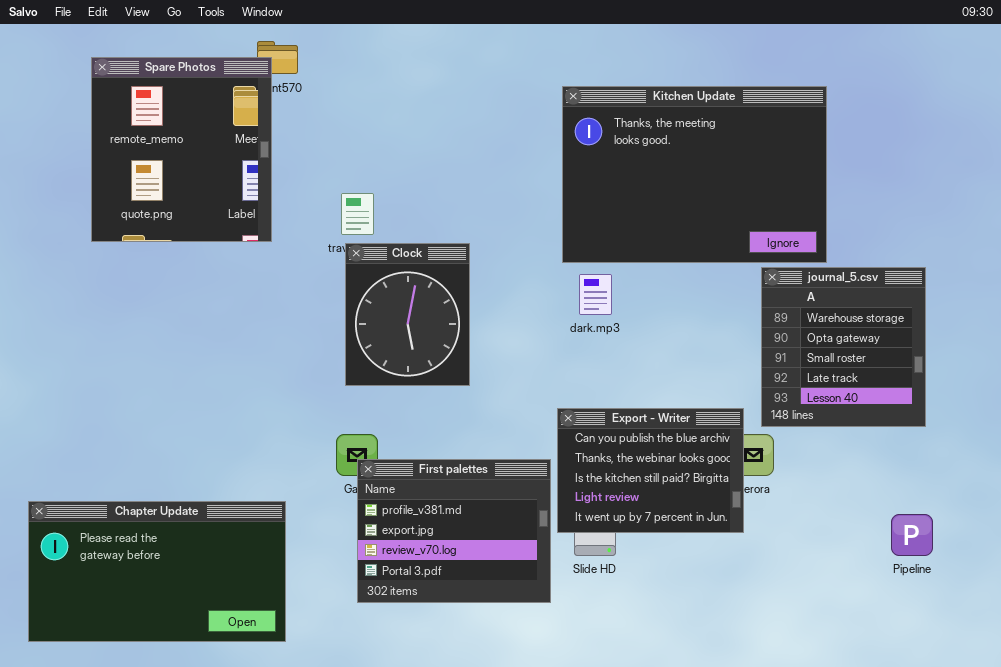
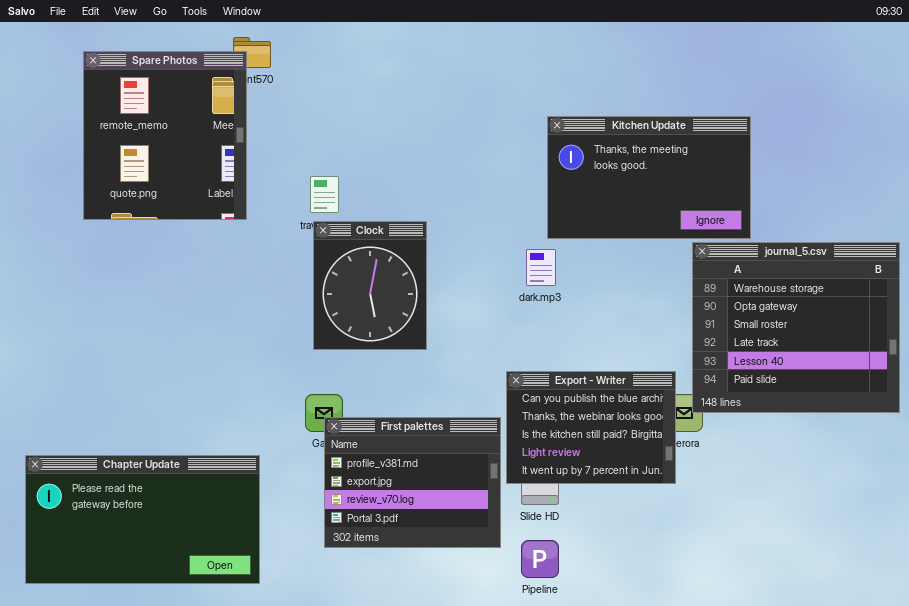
Kitchen Update: [562,86,827,263] -> [547,116,751,239], resized
journal_5.csv: [761,267,926,427] -> [692,242,900,413], resized
Pipeline: [891,514,933,556] -> [521,540,559,578], moved

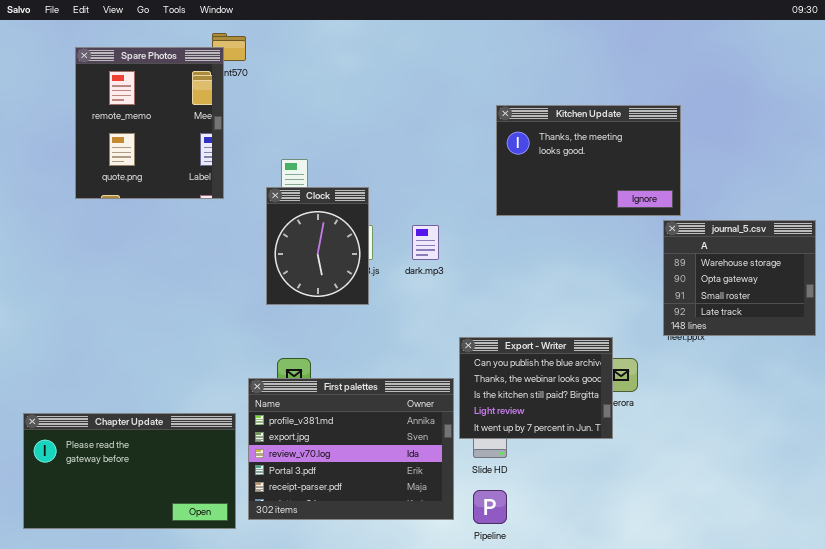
Clock: [313,221,427,350] -> [266,187,369,305], moved
journal_5.csv: [692,242,900,413] -> [663,220,816,336], resized
dark.mp3: [526,249,556,286] -> [412,225,439,260], moved
First palettes: [324,417,501,548] -> [248,378,454,520], resized

